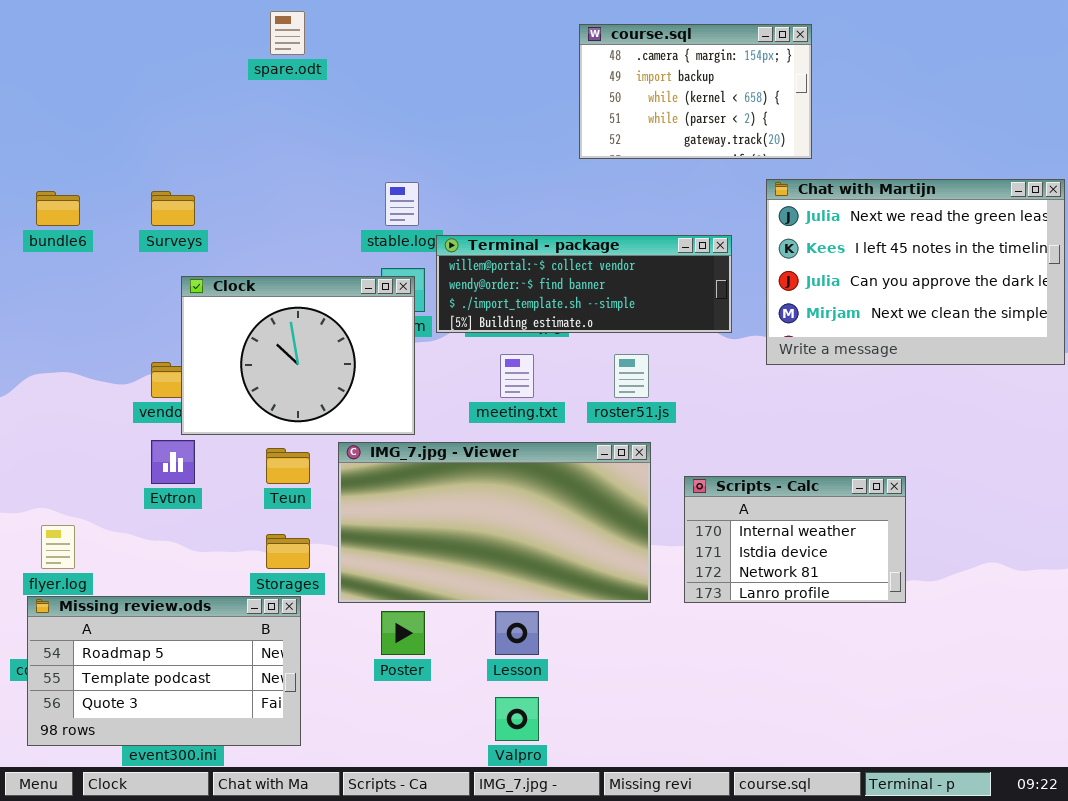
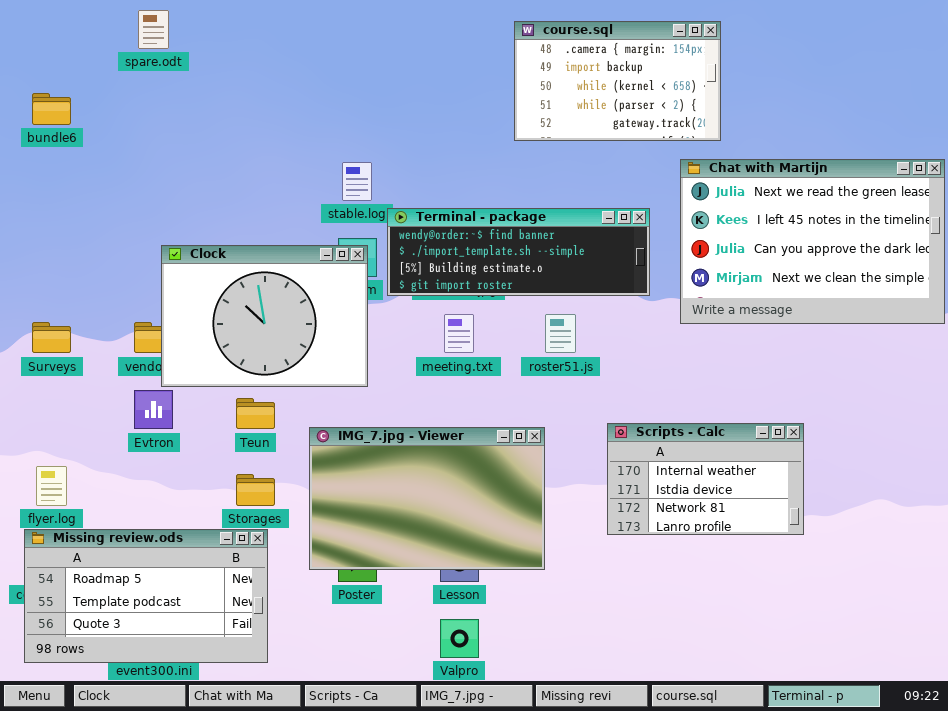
spare.odt: [270,11,305,55] -> [138,10,169,49], moved
bundle6: [36,191,80,226] -> [32,93,71,125], moved
Surveys: [151,191,195,226] -> [32,322,71,353], moved
Terminal - package: [436,235,732,333] -> [387,208,650,296], scrolled down 1 row
IMG_7.jpg - Viewer: [338,442,651,603] -> [309,427,545,570], moved, resized

